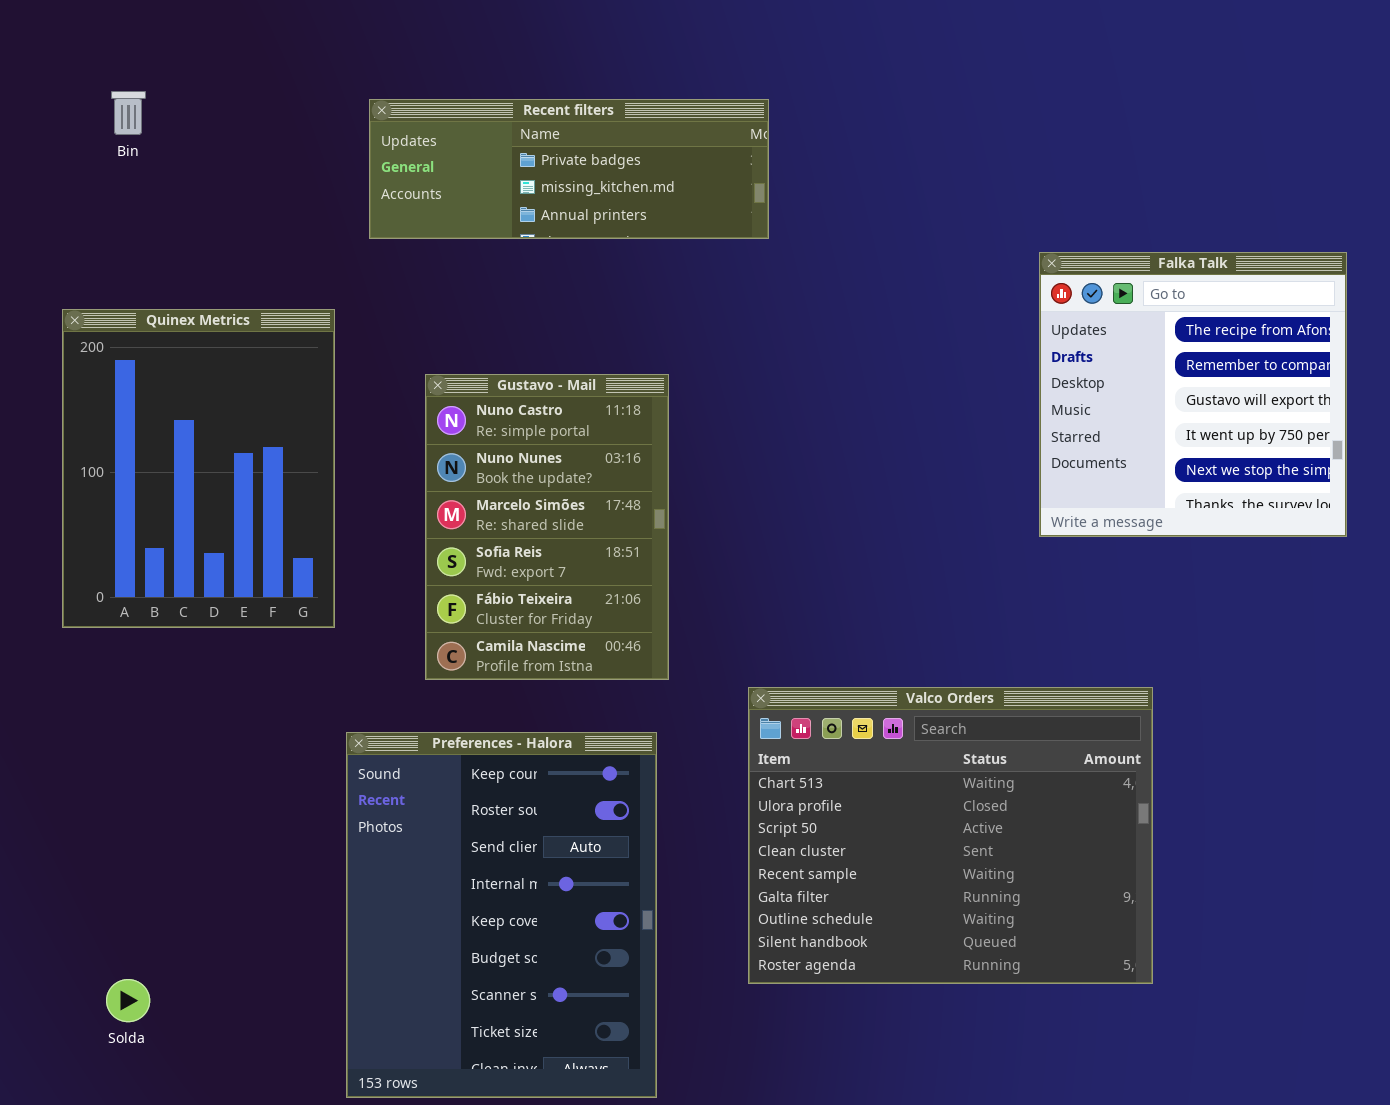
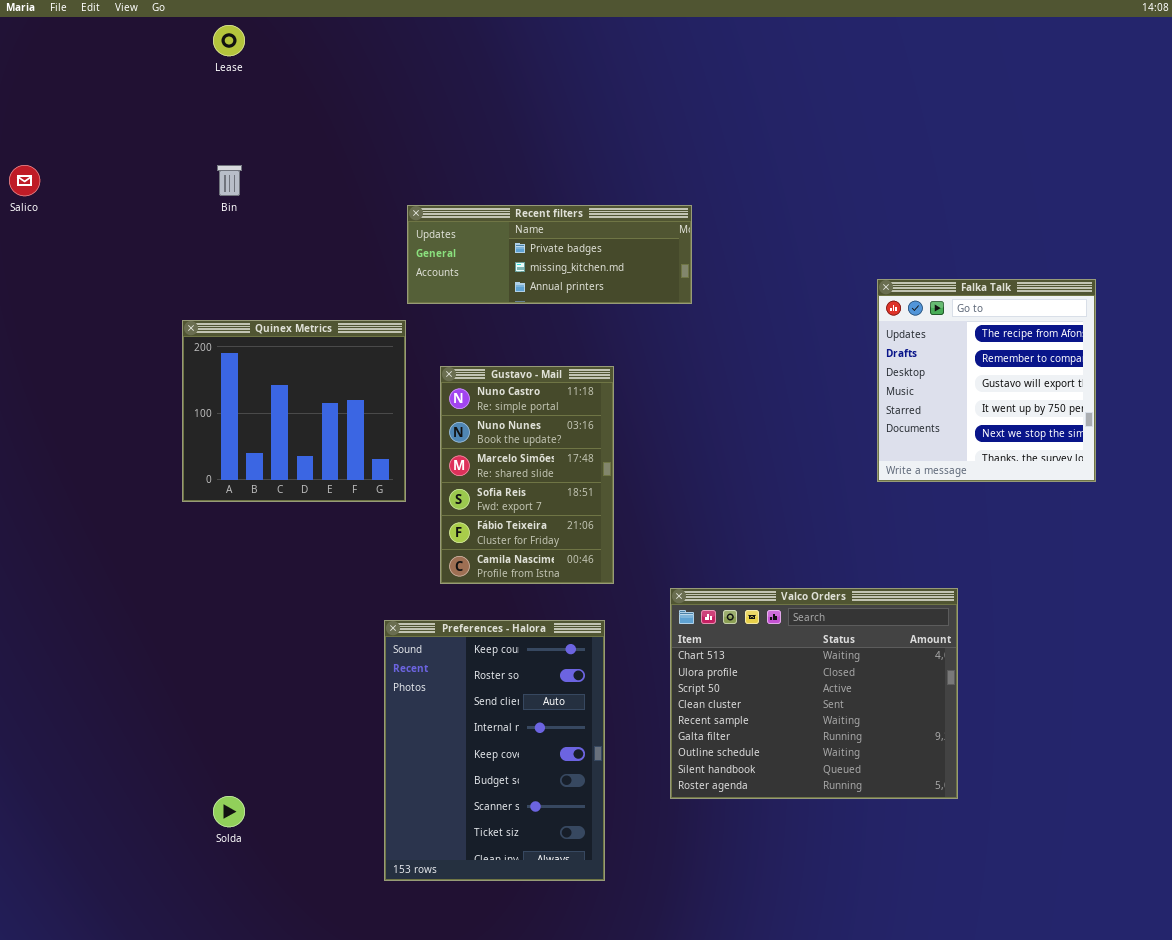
Recent filters: [369,99,769,239] -> [407,205,692,304], moved
Quinex Metrics: [62,309,335,628] -> [182,320,406,502], resized

